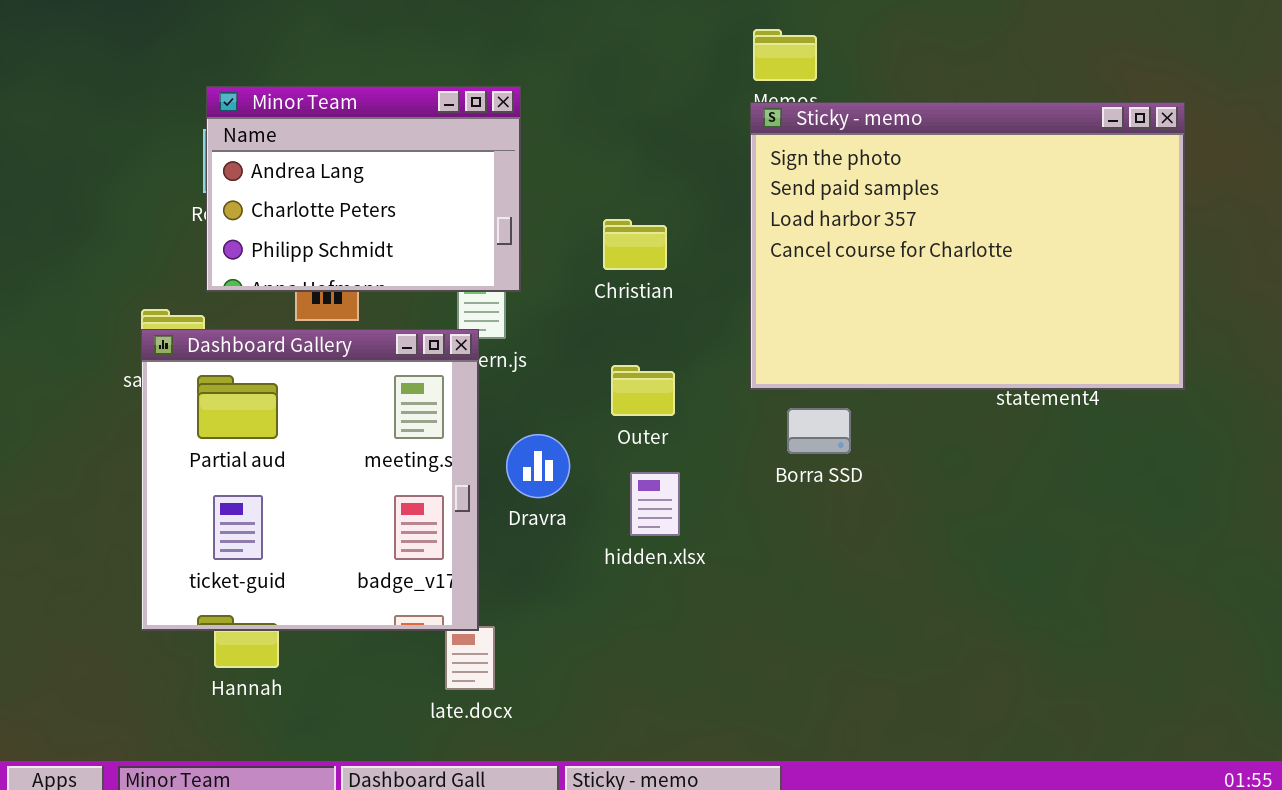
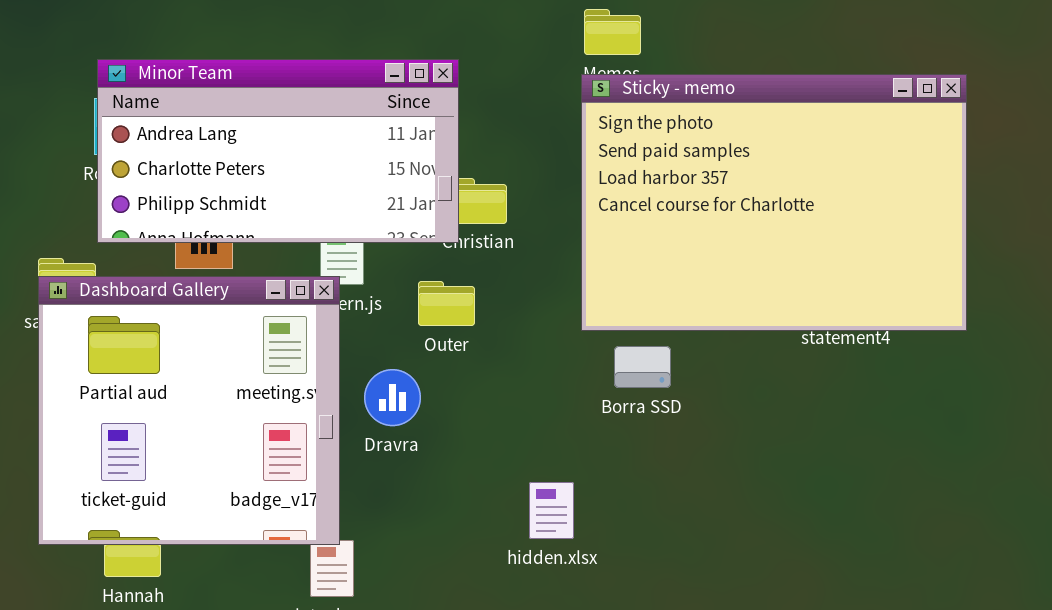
Minor Team: [206,86,521,292] -> [97,59,459,243], resized
Outer: [611,365,675,416] -> [418,281,475,326], moved
hidden.xlsx: [630,472,680,536] -> [529,482,574,539], moved

